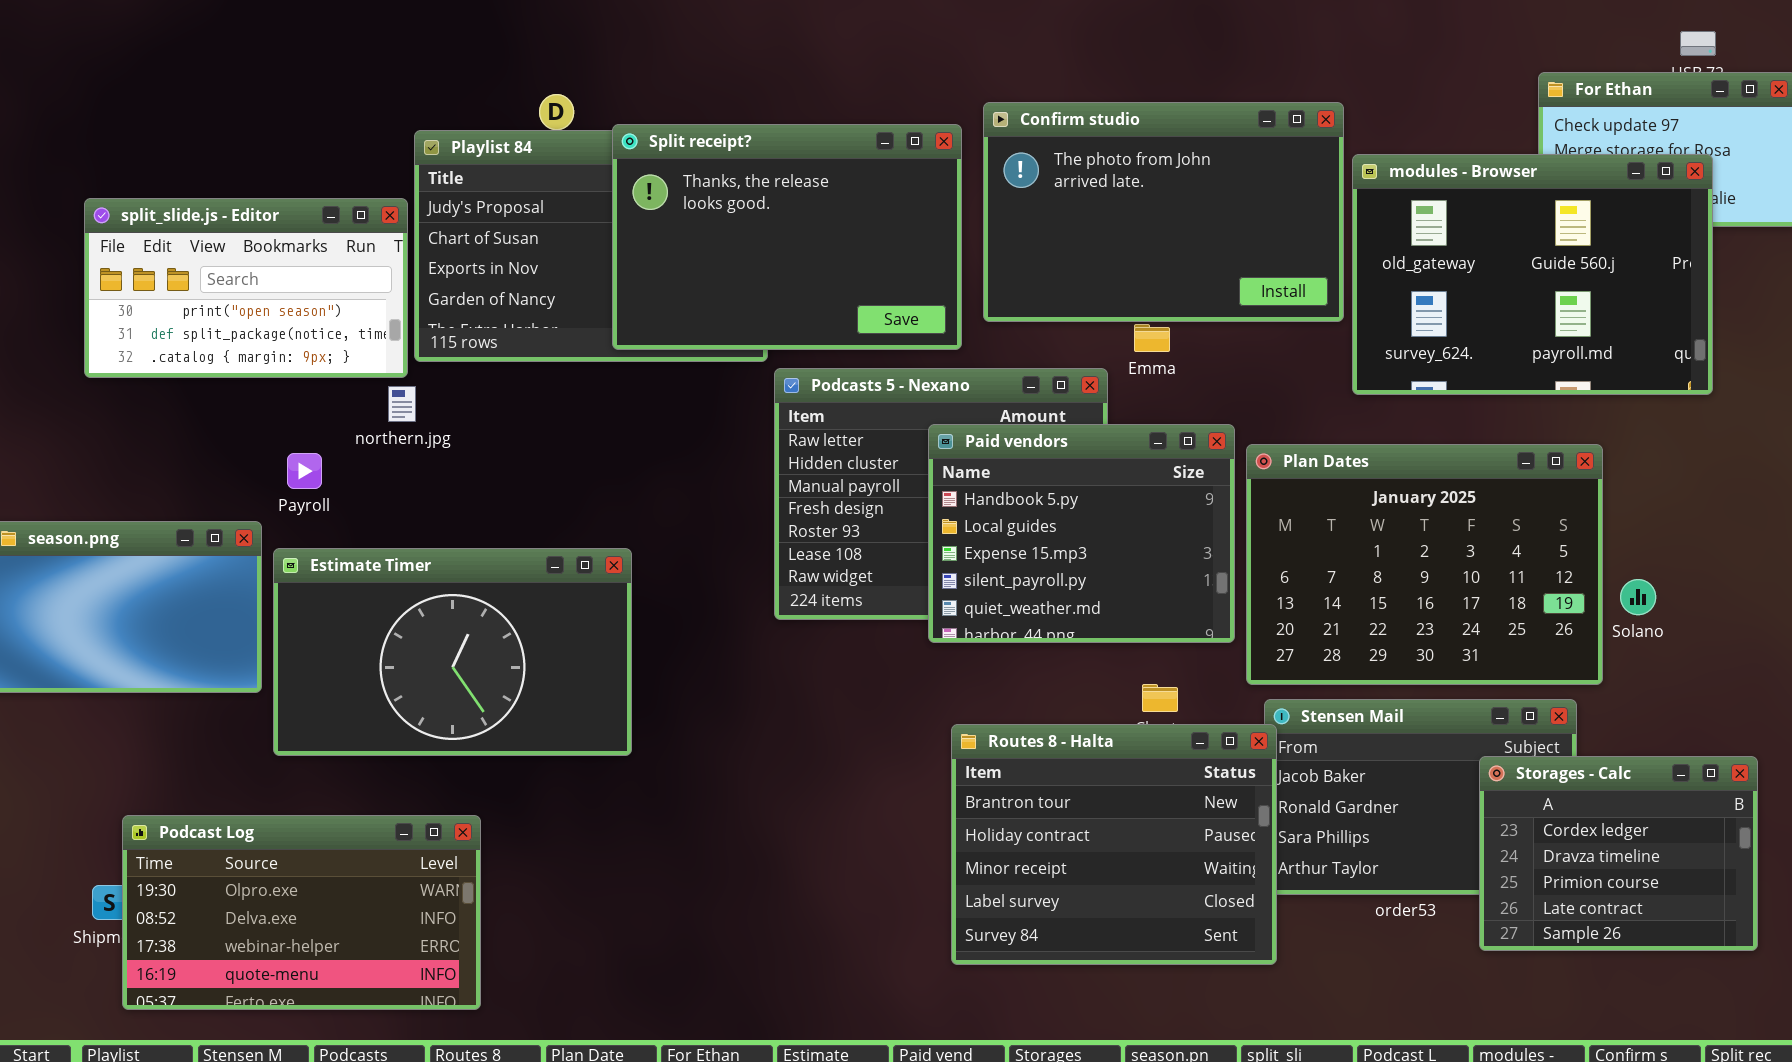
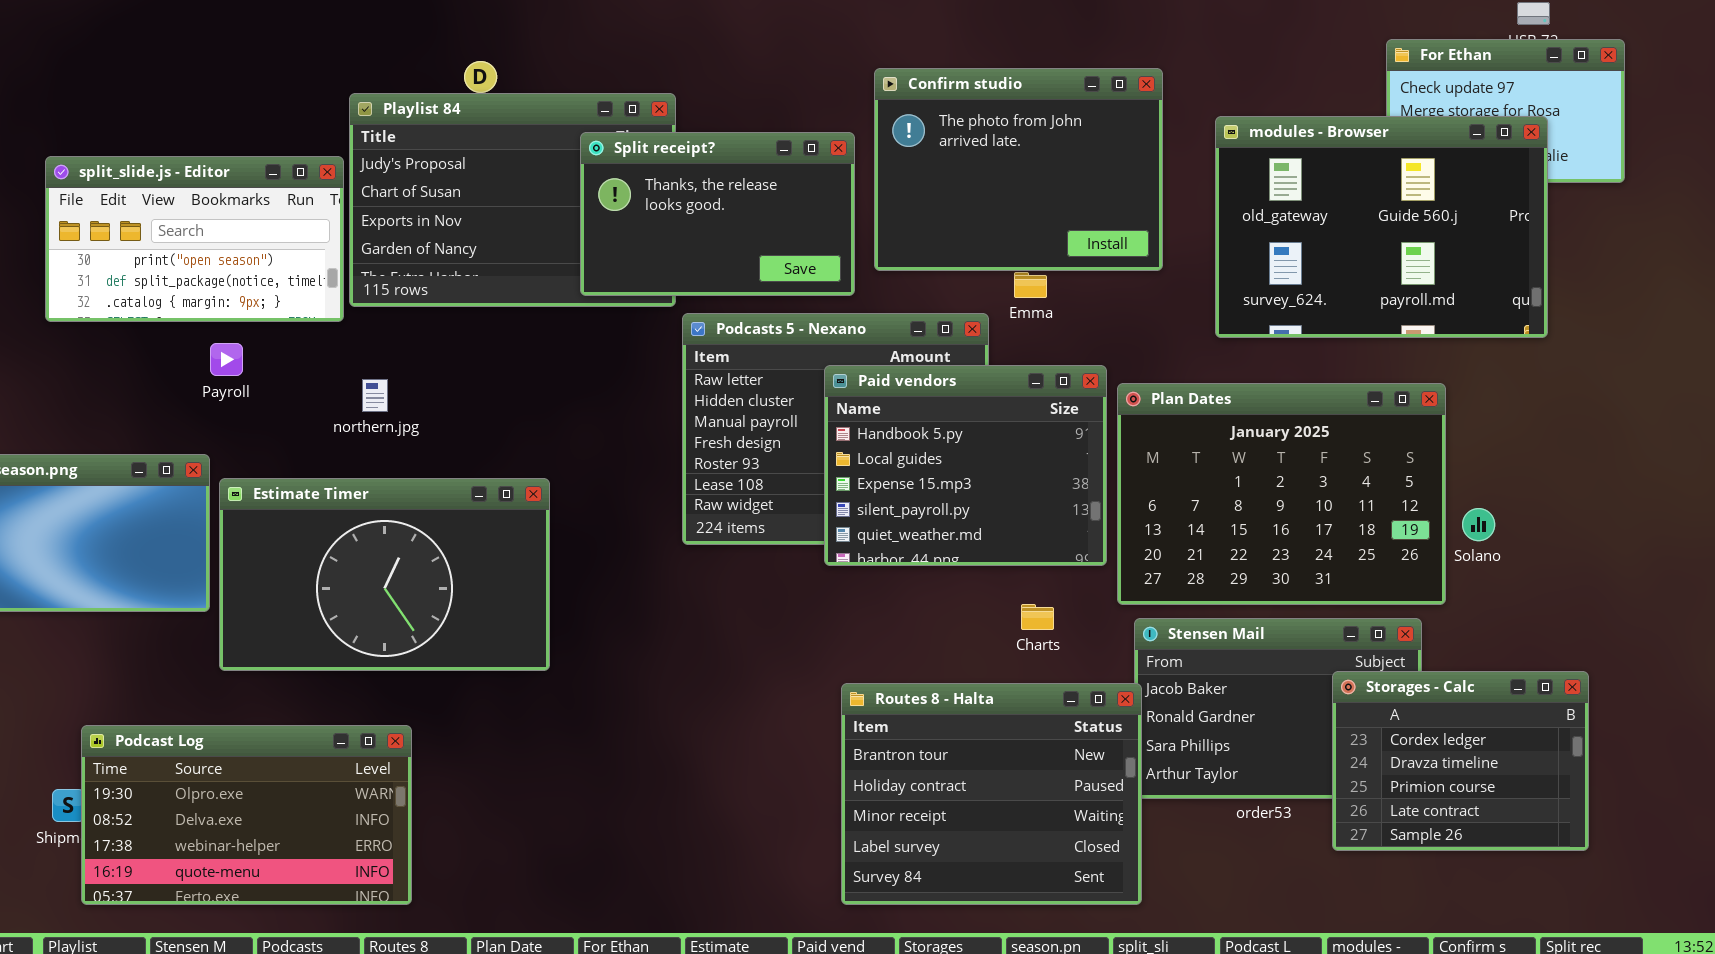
Confirm studio: [983,102,1344,322] -> [874,68,1163,271], resized
Split receipt?: [612,124,962,350] -> [580,132,855,296], resized
northern.jpg: [388,386,416,422] -> [362,379,388,412], moved
Payroll: [287,453,322,489] -> [210,343,243,376], moved
Routes 8 - Halta: [951,724,1277,965] -> [841,683,1142,905], moved

